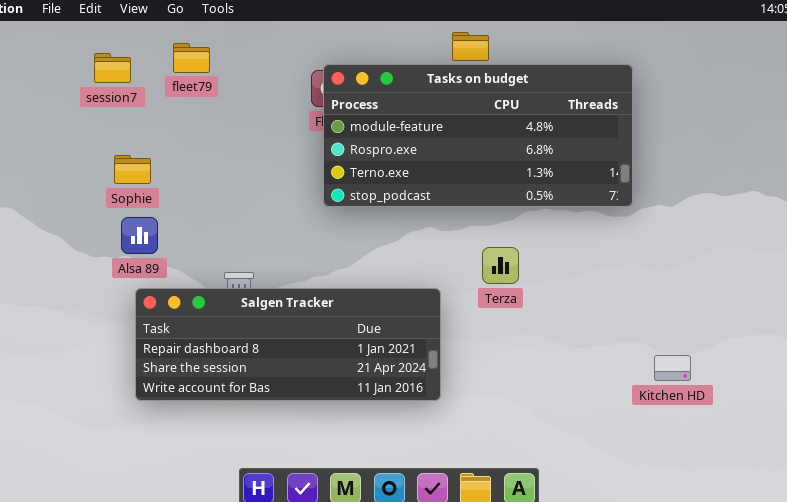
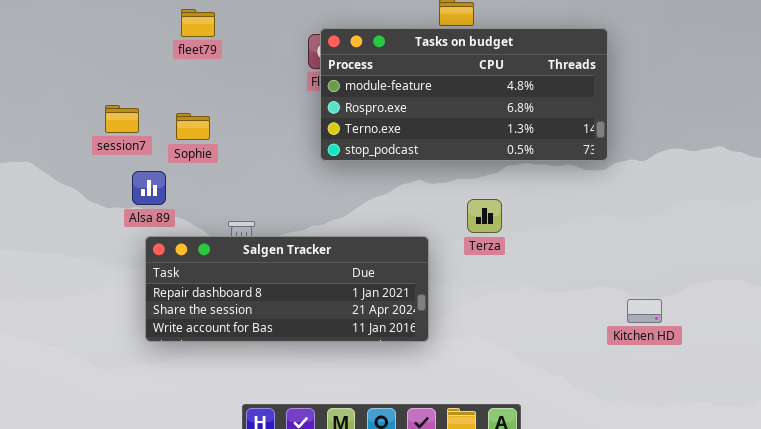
session7: [94,53,131,83] -> [105,105,139,133], moved
Sophie: [114,155,151,184] -> [176,113,210,140], moved

